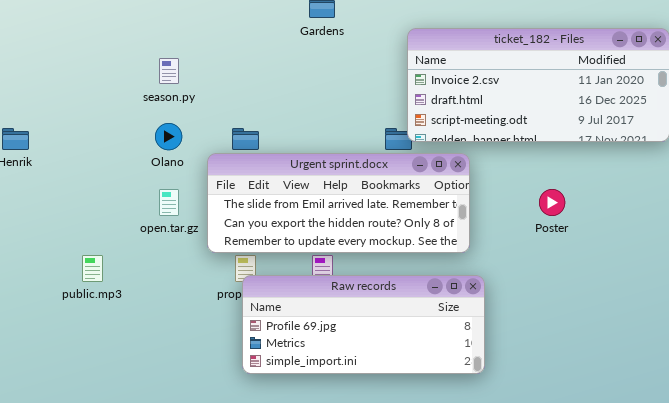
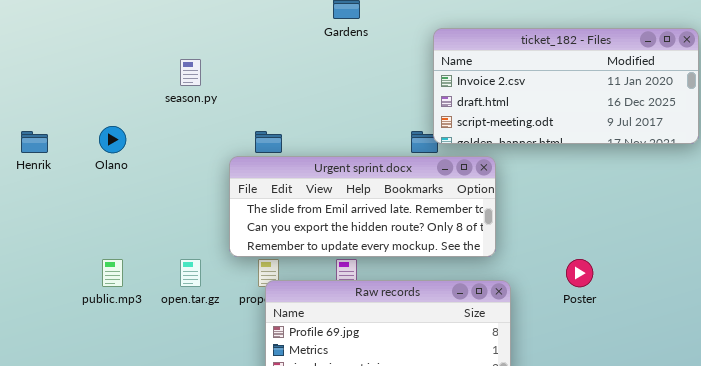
Olano: [155,123,182,150] -> [99,126,126,153], moved
open.tar.gz: [159,189,179,216] -> [180,259,201,287], moved
Poster: [539,189,565,216] -> [566,259,593,287], moved

